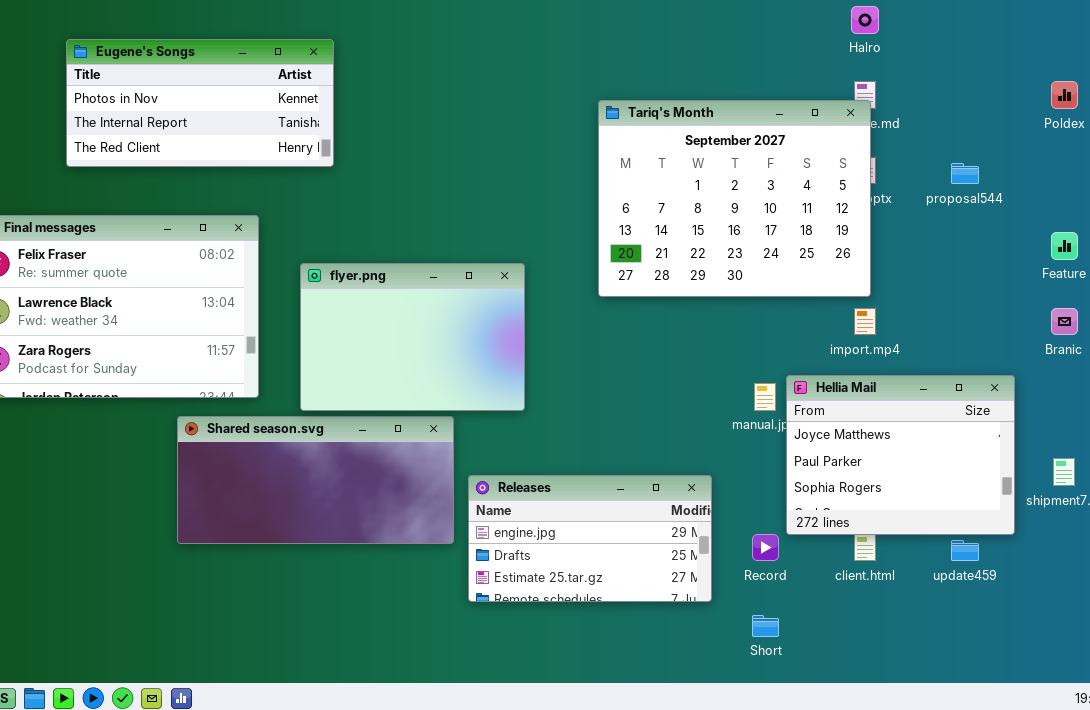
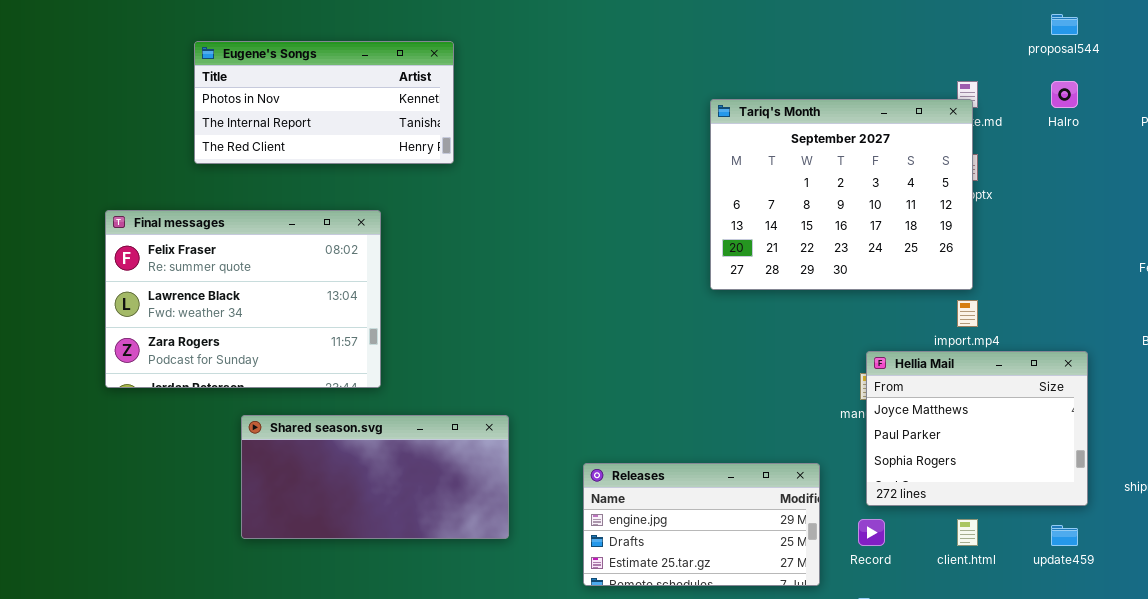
Halro: [851,6,879,34] -> [1051,81,1078,108], moved
proposal544: [951,163,979,184] -> [1051,14,1078,35], moved
flyer.png: [300,263,525,411] -> none, closed
Hellia Mail: [786,375,1015,535] -> [866,351,1088,506], moved
Shared season.svg: [177,416,454,544] -> [241,415,509,539], moved

